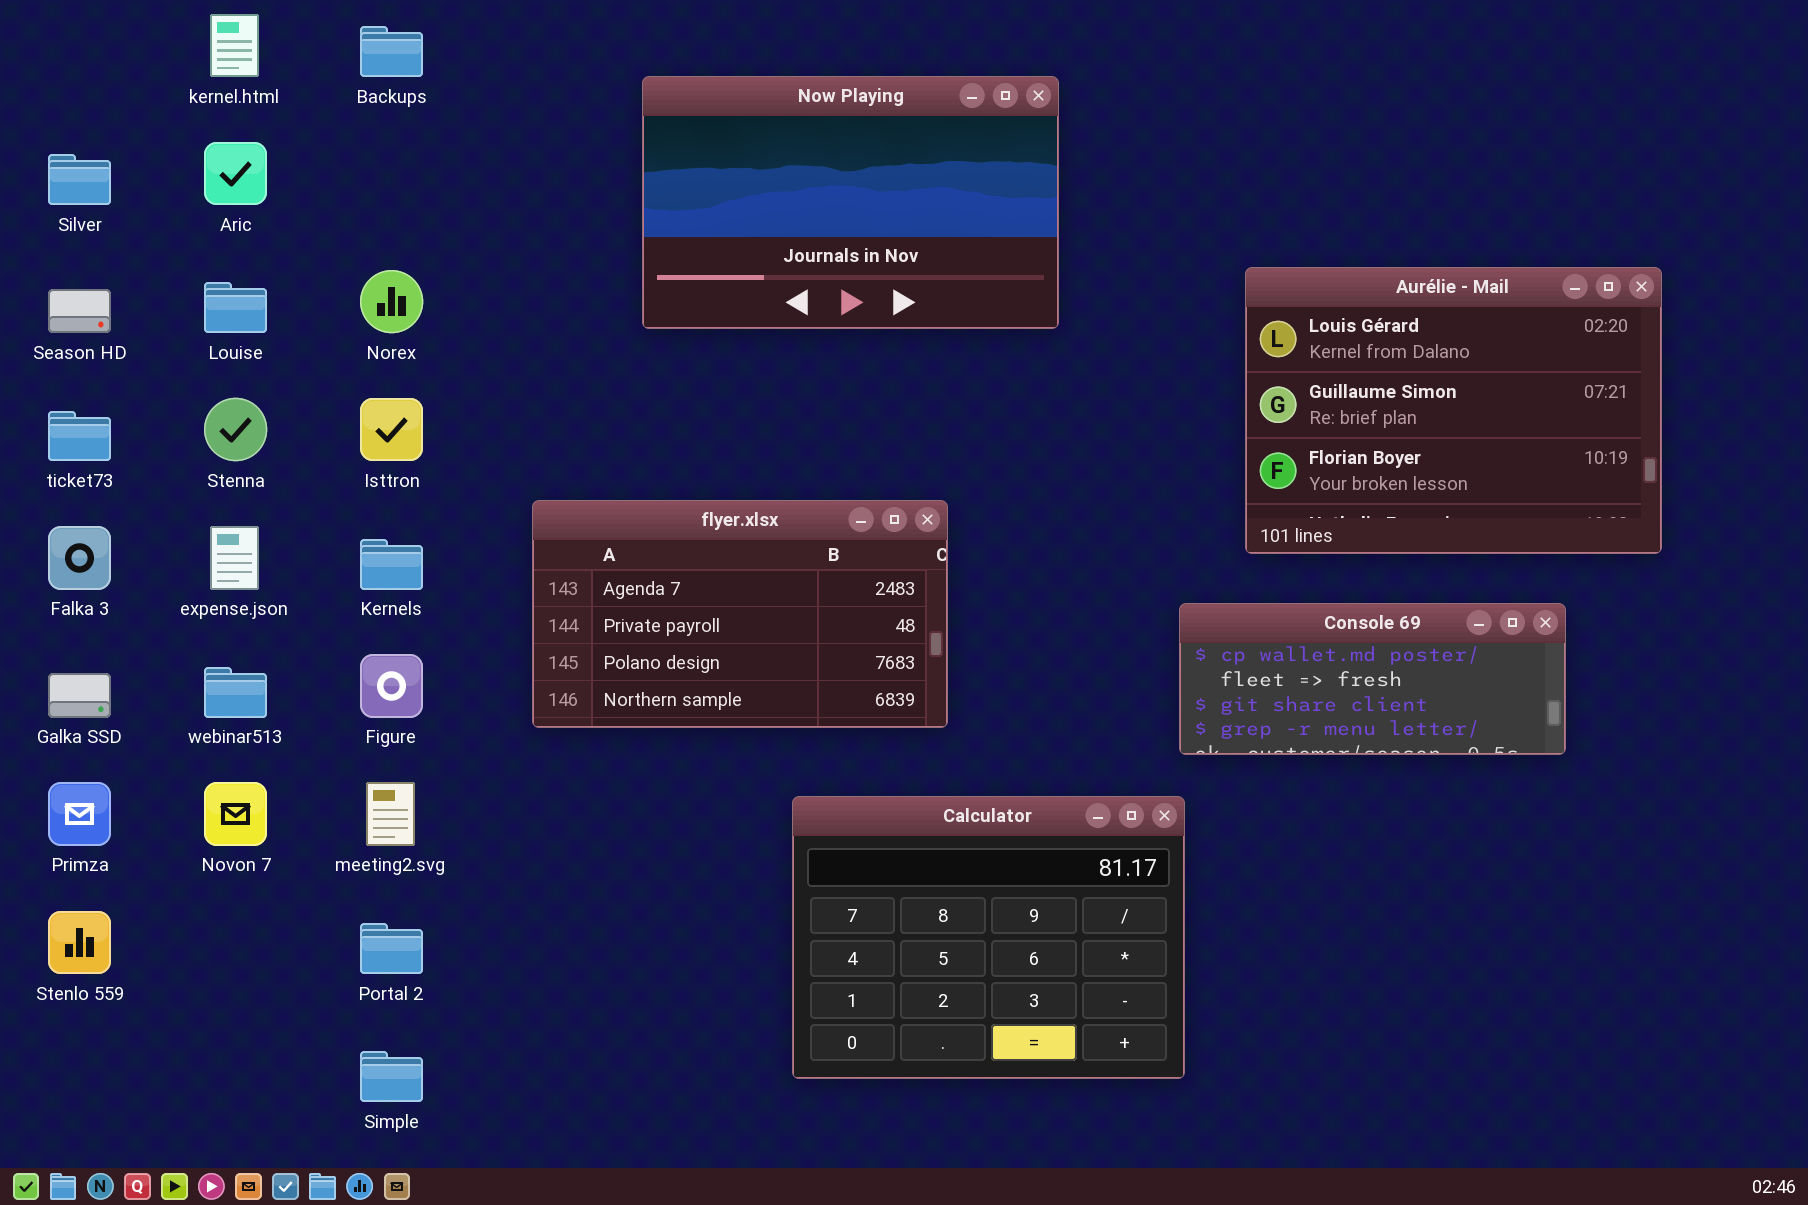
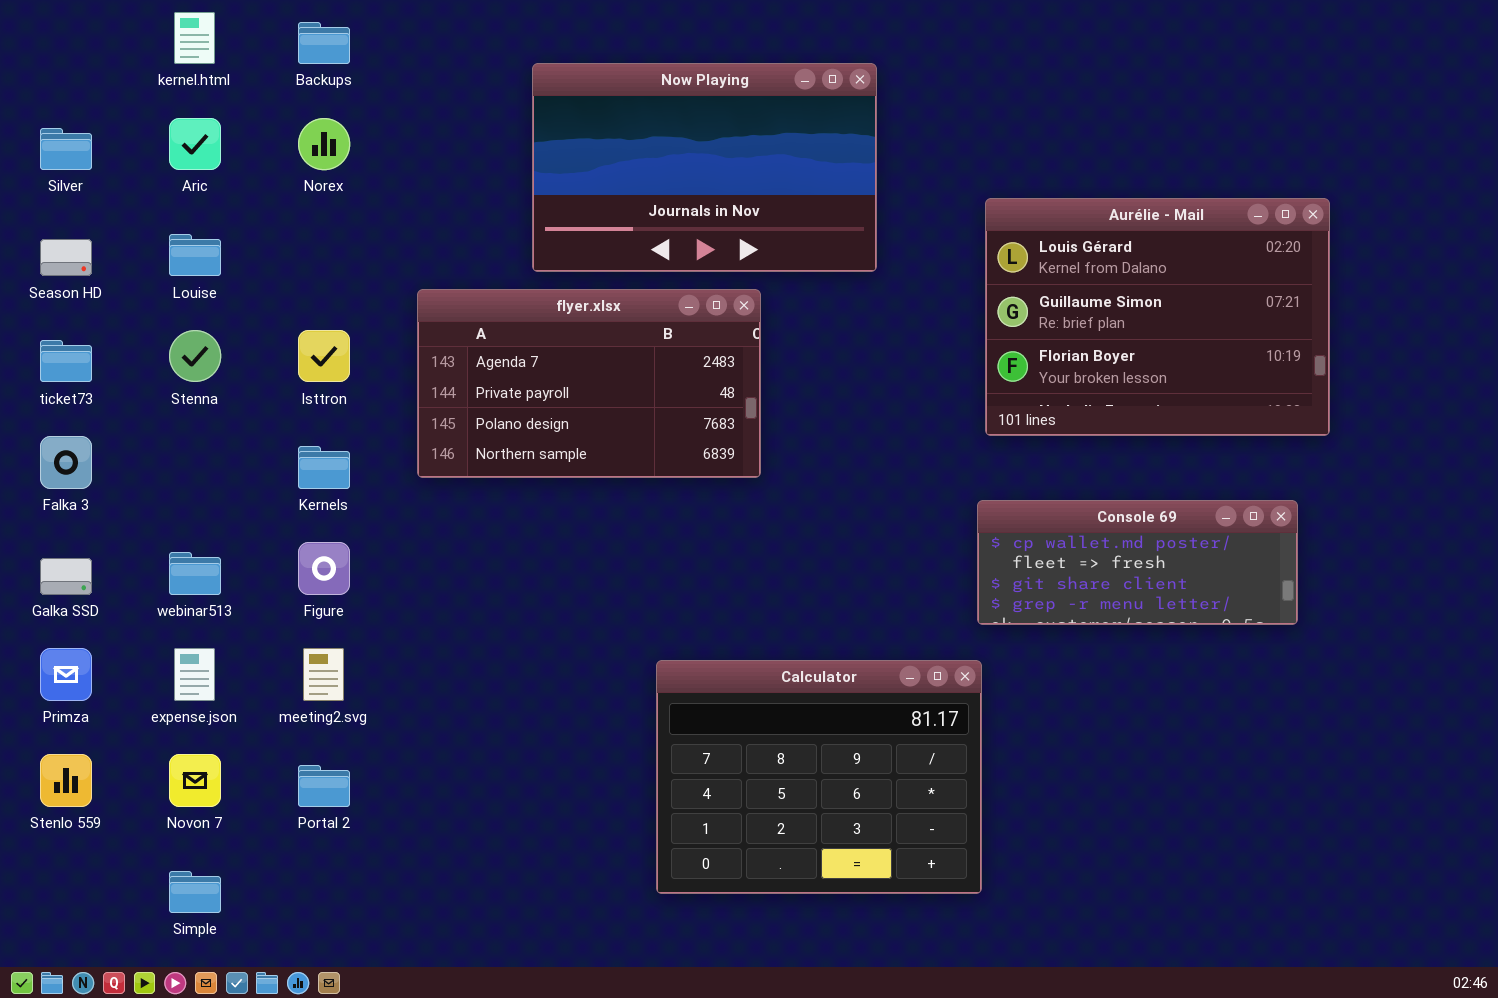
Aurélie - Mail: [1245,267,1662,554] -> [985,198,1330,436], moved
Norex: [360,270,423,333] -> [298,118,350,170], moved
flyer.xlsx: [532,500,948,728] -> [417,289,761,478], moved
expense.json: [210,526,259,590] -> [174,648,215,701], moved
Novon 7: [204,782,267,846] -> [169,754,221,807], moved
Simple: [360,1051,423,1102] -> [169,871,221,913], moved

